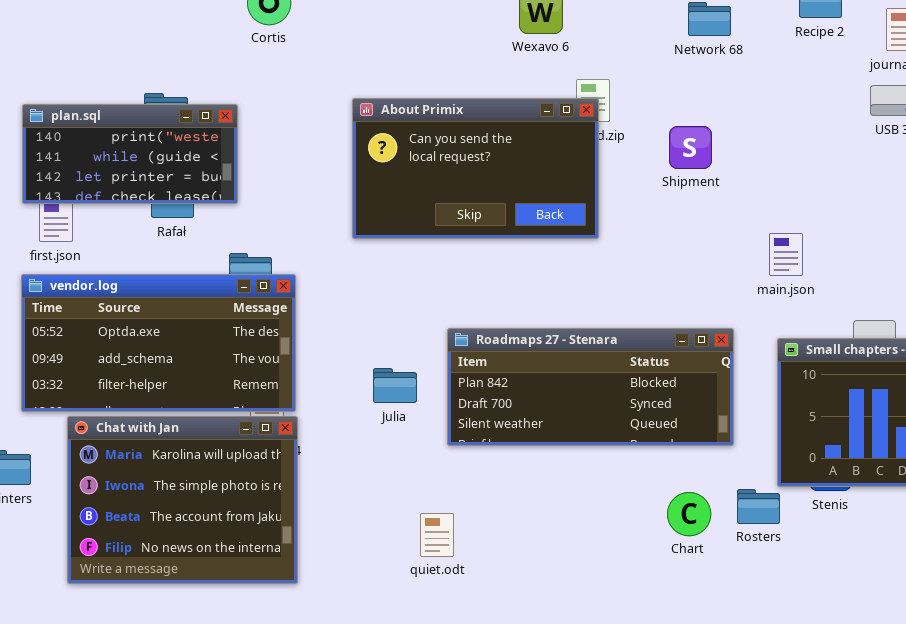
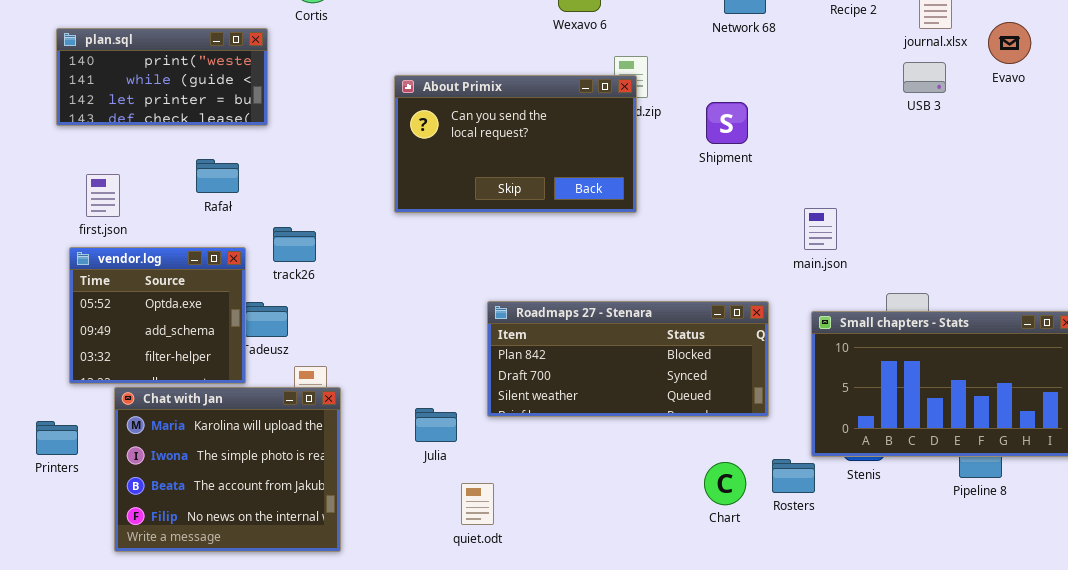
plan.sql: [22,104,238,204] -> [56,28,268,126], moved
vendor.log: [21,274,296,412] -> [69,247,246,384], resized
Julia: [373,368,417,403] -> [415,408,457,442], moved

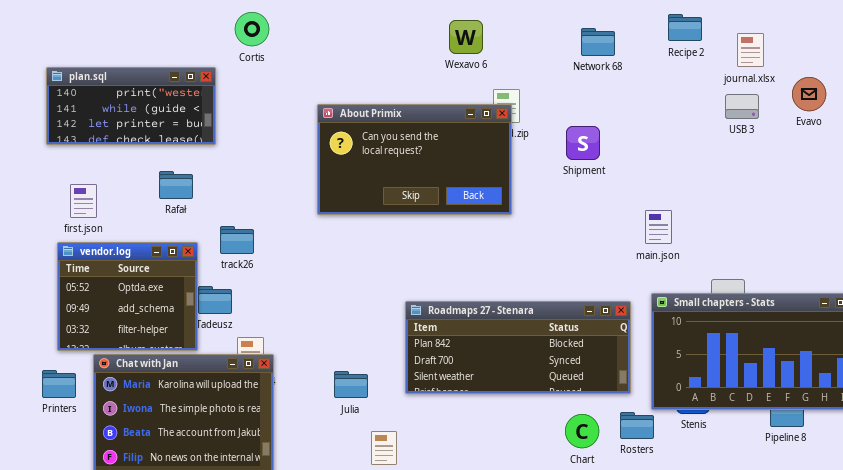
Evavo: [988,22,1031,64] -> [792,77,826,111], moved
Roadmaps 27 - Stenara: [487,301,769,417] -> [405,301,631,394], moved
Printers: [36,421,78,455] -> [42,370,76,398], moved

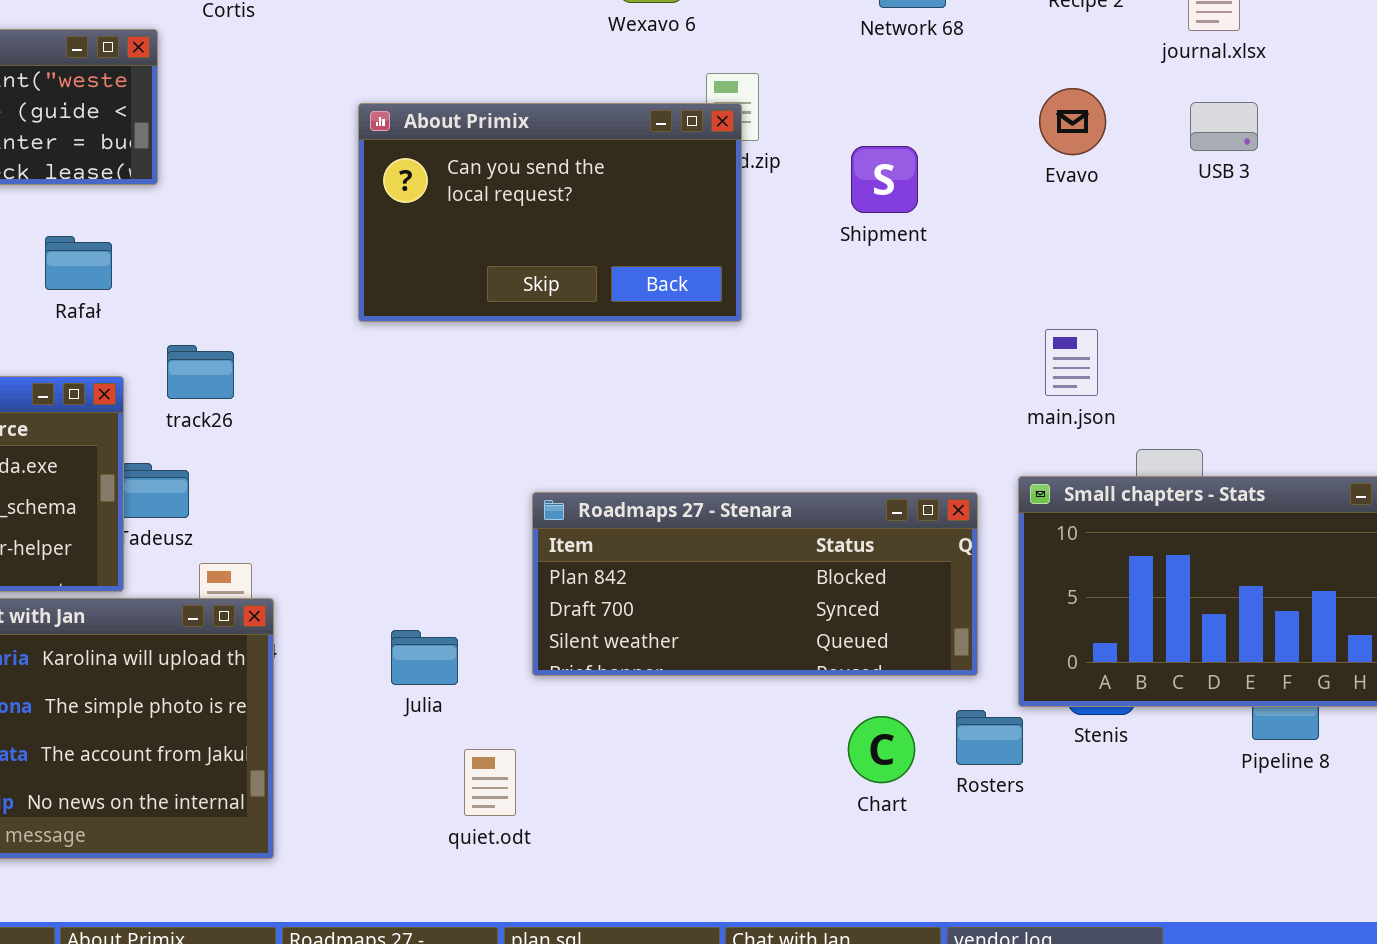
Evavo: [792,77,826,111] -> [1039,88,1106,155], moved
USB 3: [725,94,759,119] -> [1190,102,1258,151], moved
main.json: [645,210,672,244] -> [1045,329,1098,396], moved

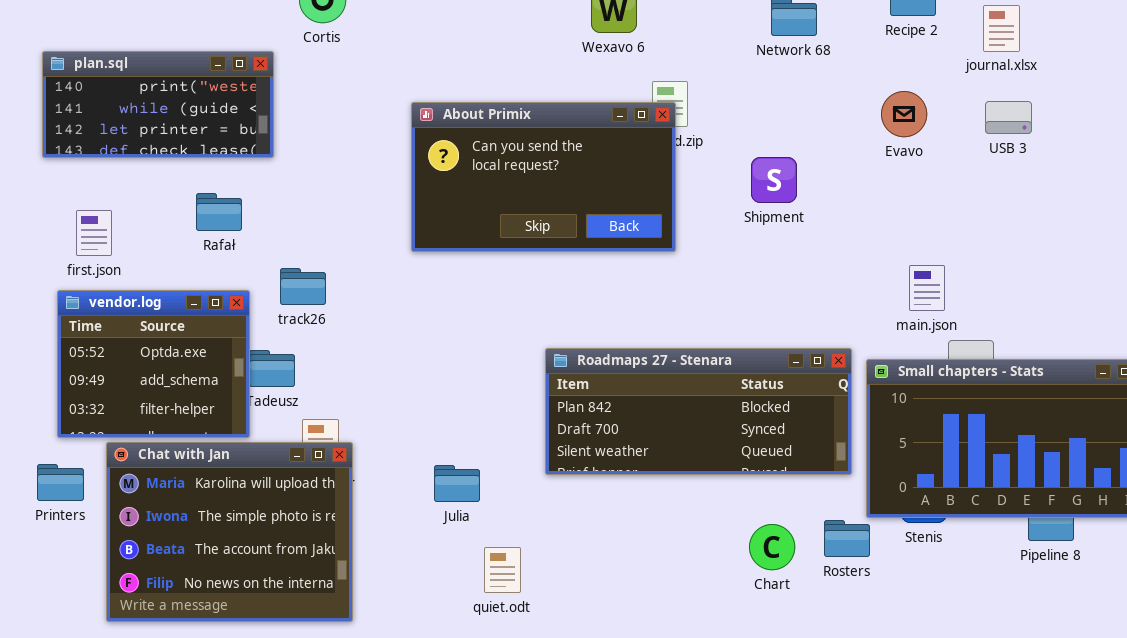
Shipment: [851,146,918,213] -> [751,157,797,203], moved
main.json: [1045,329,1098,396] -> [909,265,945,311], moved
Roadmaps 27 - Stenara: [532,492,978,676] -> [545,348,852,475], moved

